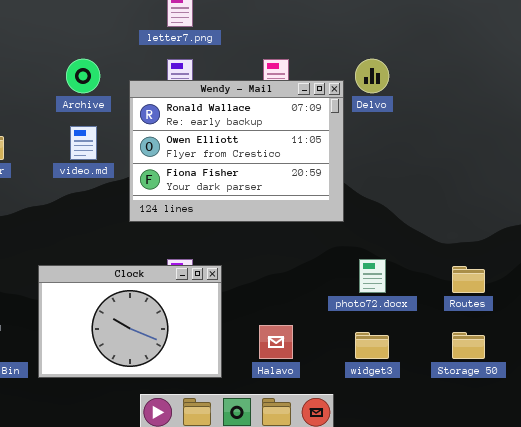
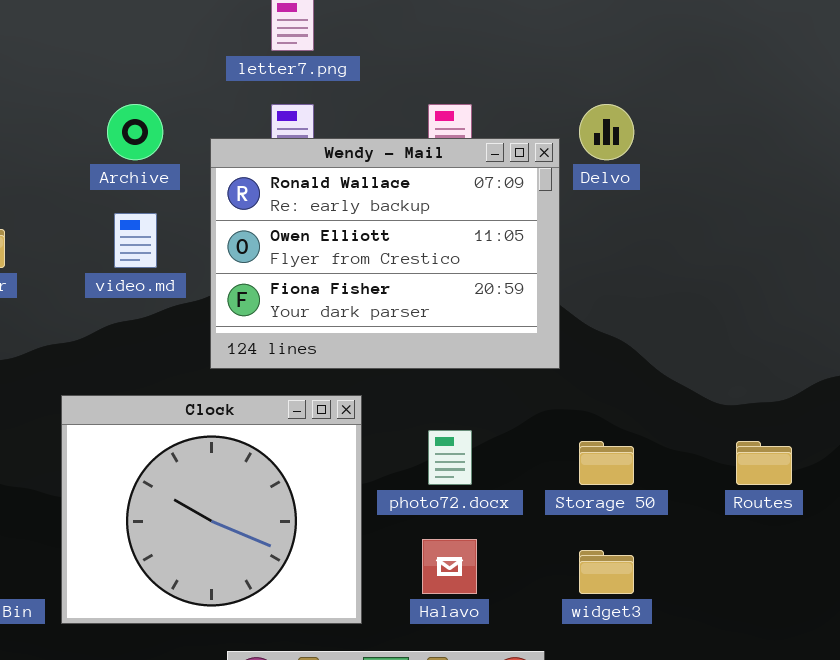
photo72.docx: [359,259,386,293] -> [428,430,472,485], moved
Clock: [38,265,222,378] -> [61,395,362,624], resized
Storage 50: [452,332,485,359] -> [579,441,634,485], moved

